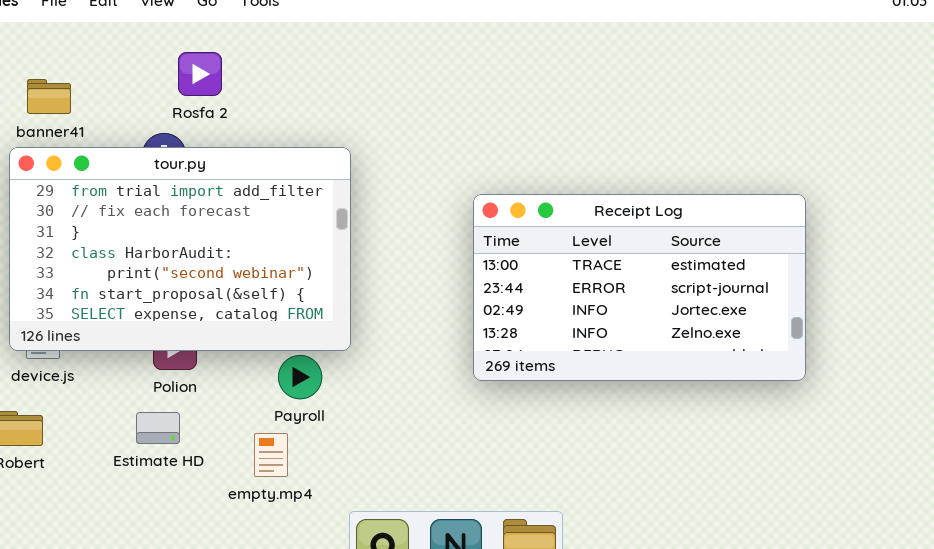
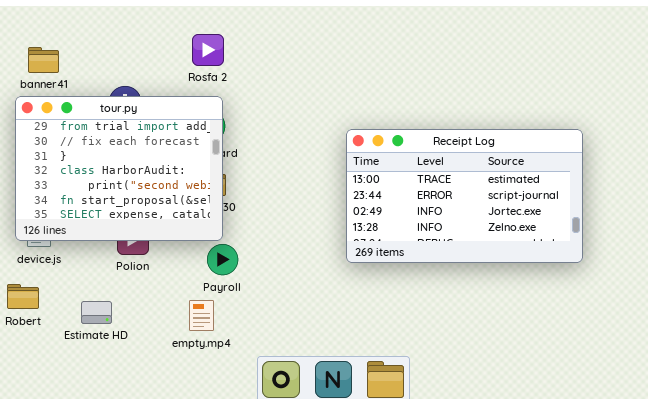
Rosfa 2: [178,52,222,96] -> [192,34,224,66], moved
tour.py: [9,147,351,351] -> [15,96,223,241], resized
Estimate HD: [136,412,180,444] -> [81,301,112,324], moved

